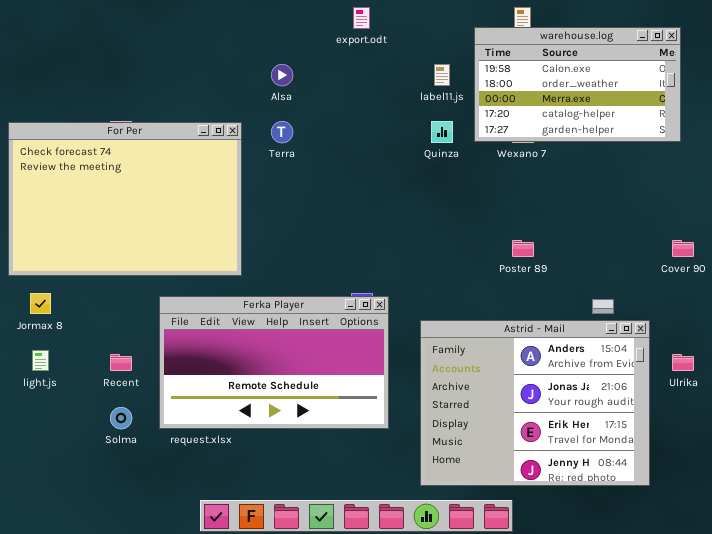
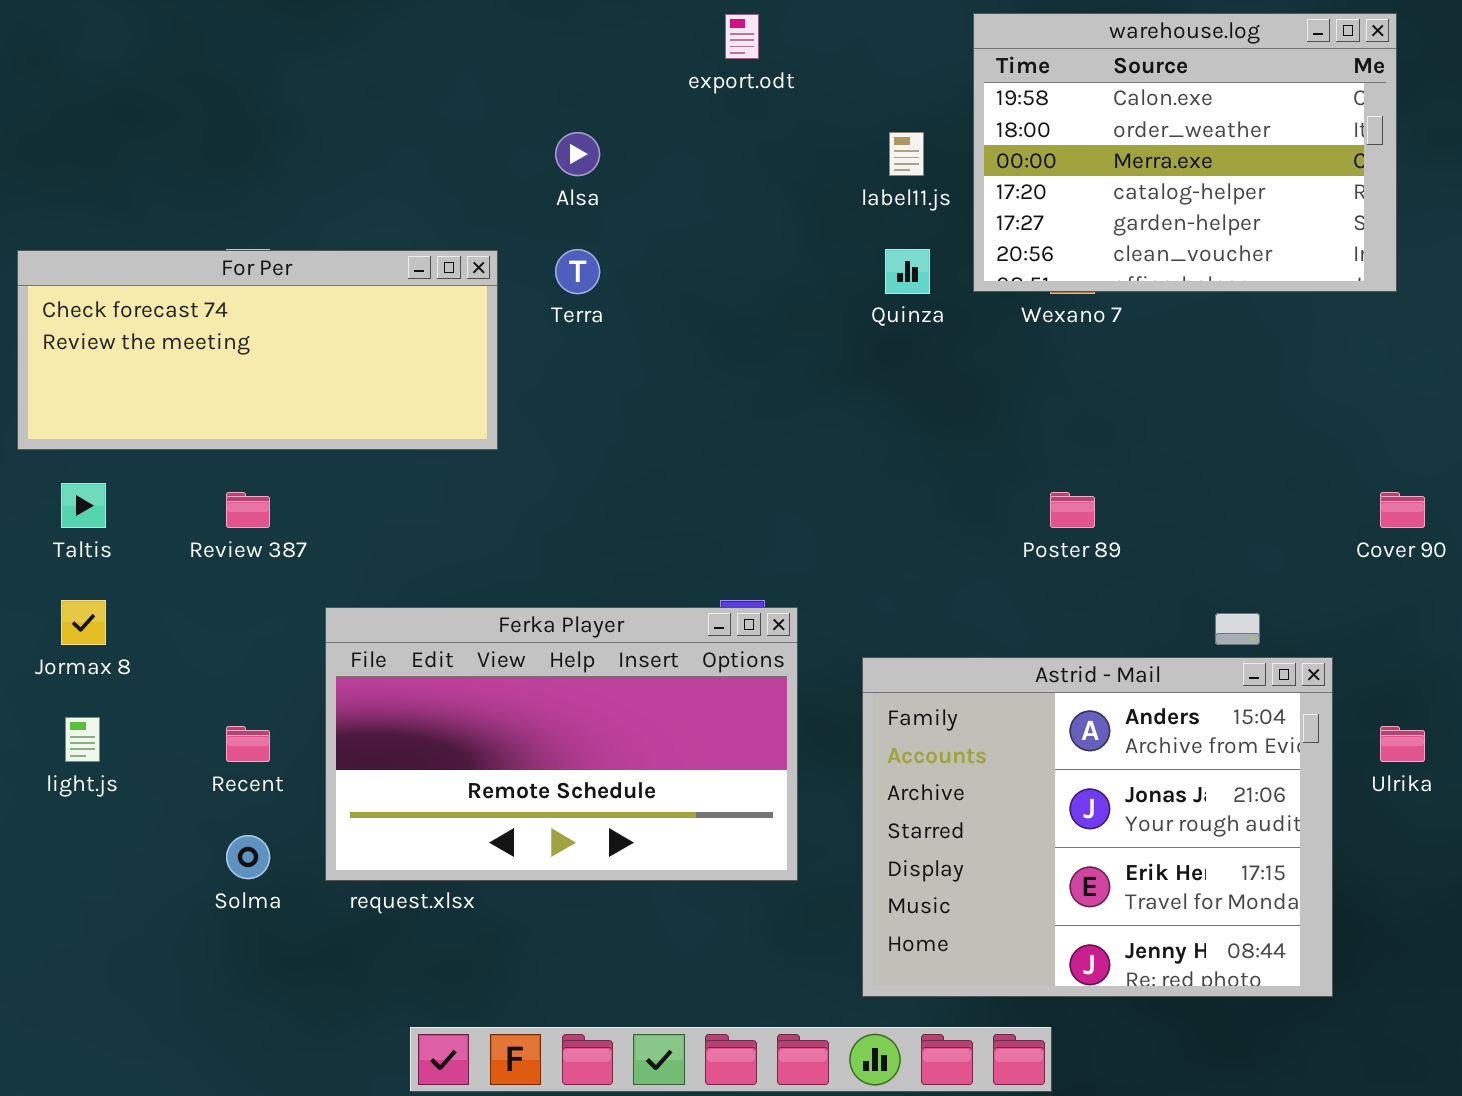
warehouse.log: [474,27,681,142] -> [973,13,1397,292], resized
For Per: [8,122,242,276] -> [17,250,498,450], resized

